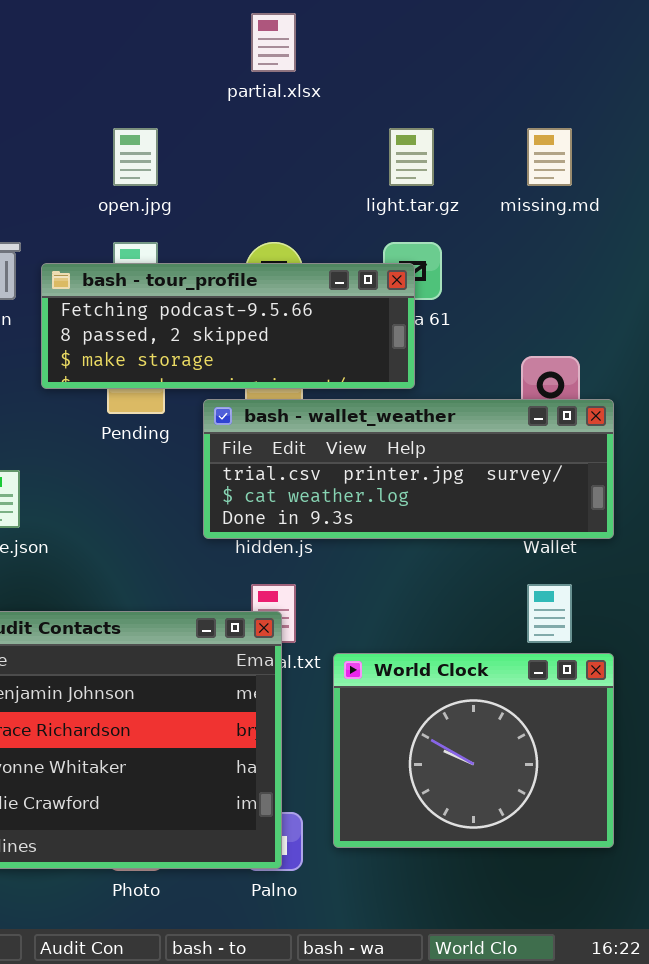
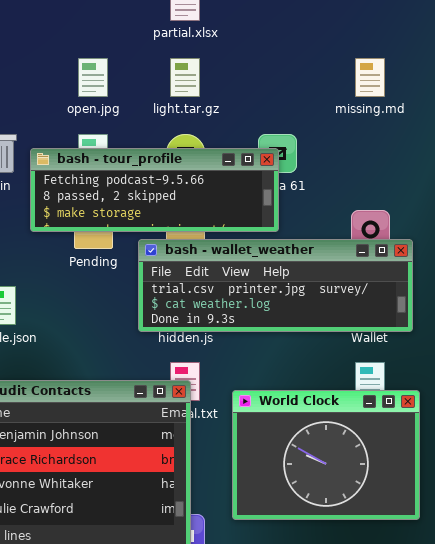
light.tar.gz: [389,128,434,186] -> [170,58,200,97], moved
World Clock: [333,653,614,848] -> [232,390,420,520], moved

